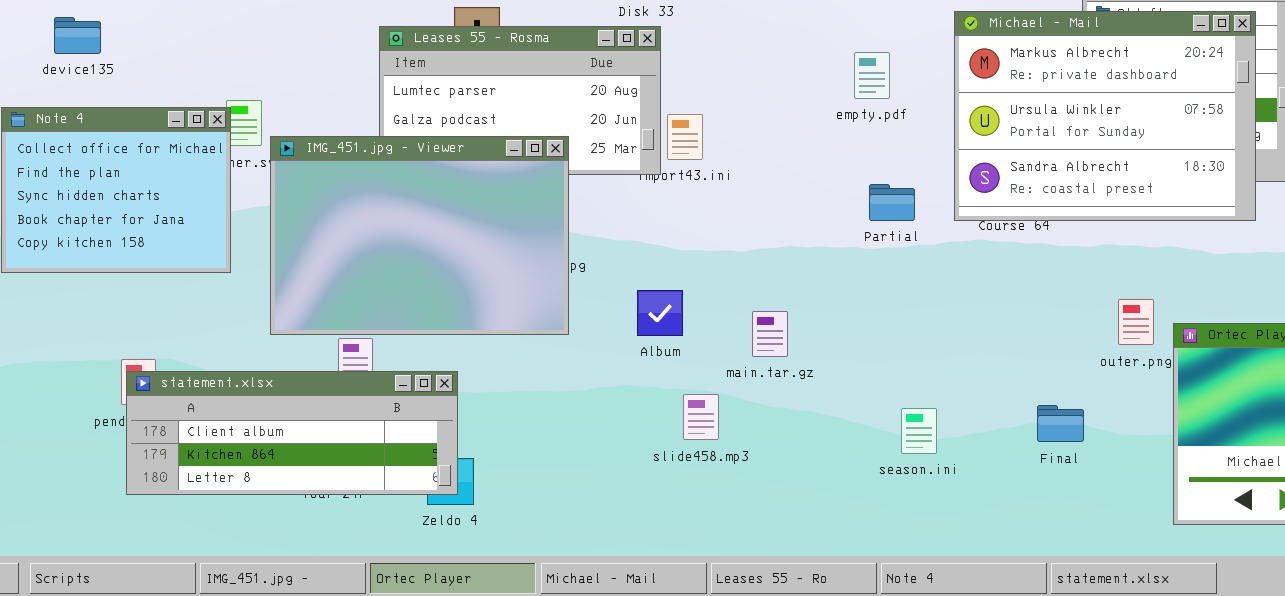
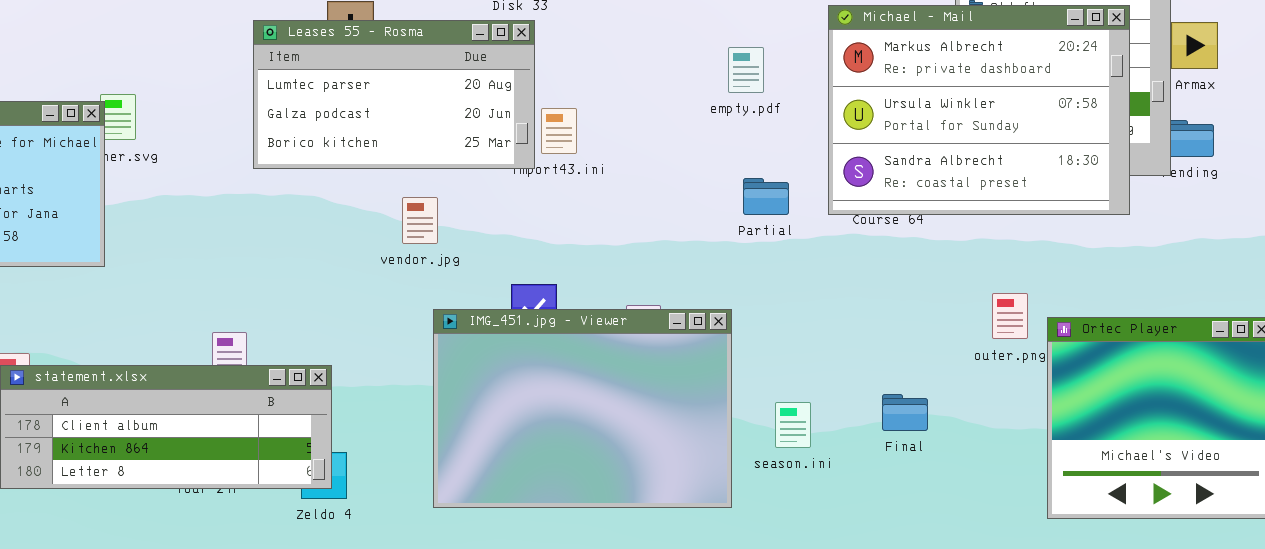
IMG_451.jpg - Viewer: [270,136,569,335] -> [433,309,732,508], moved
Final: [1037,405,1084,442] -> [882,394,928,431], moved

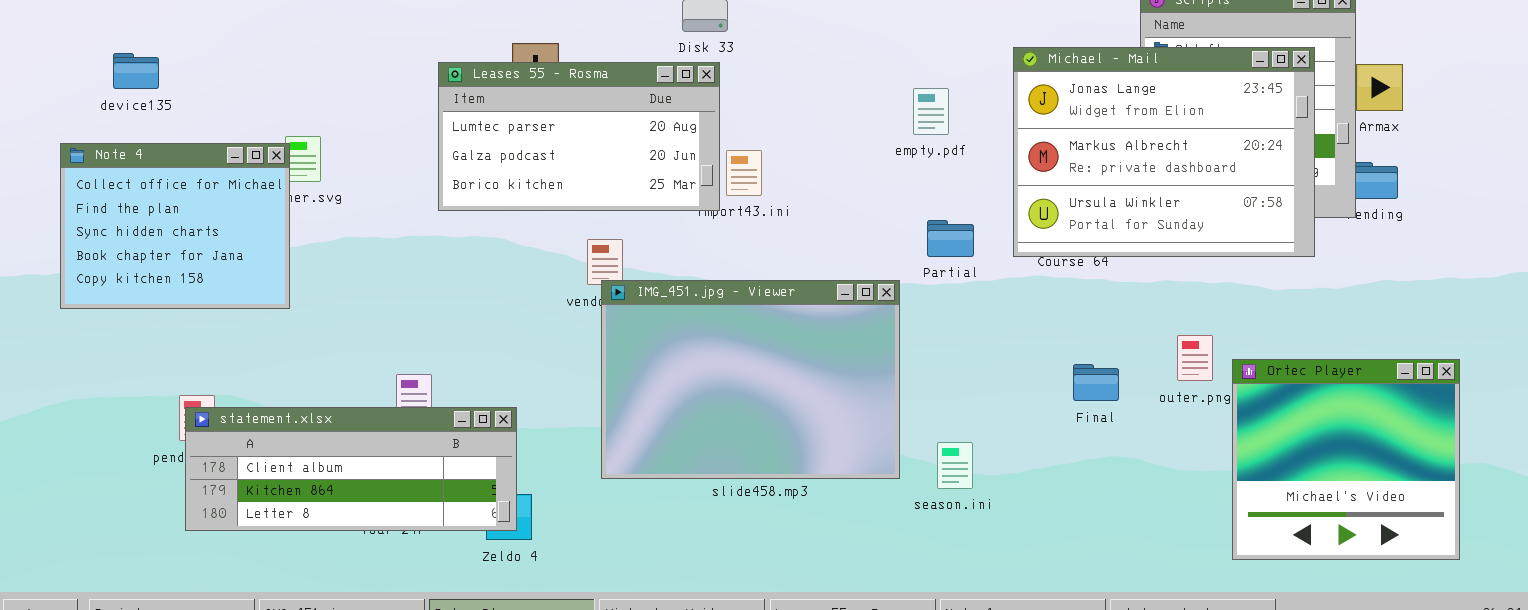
Michael - Mail: [828,5,1130,215] -> [1013,47,1315,257], scrolled up 1 row
IMG_451.jpg - Viewer: [433,309,732,508] -> [601,280,900,479], moved
Final: [882,394,928,431] -> [1073,364,1119,401], moved
season.ini: [775,402,811,448] -> [937,442,973,489], moved

